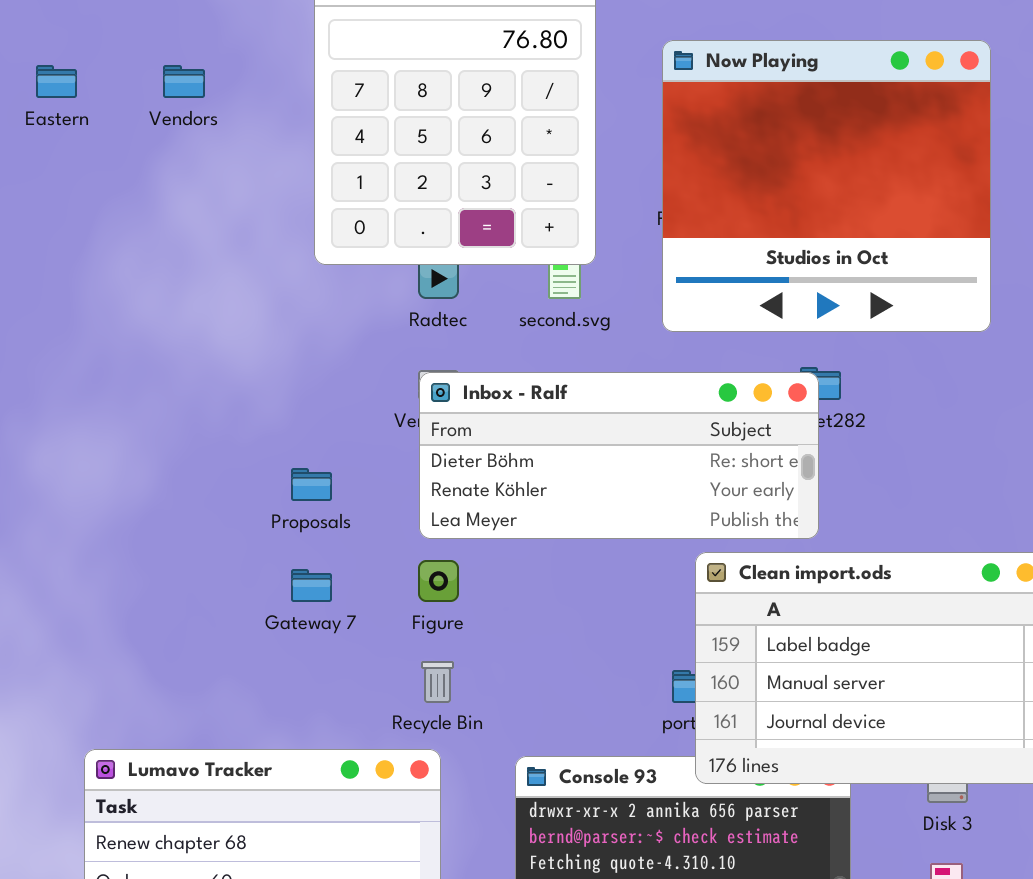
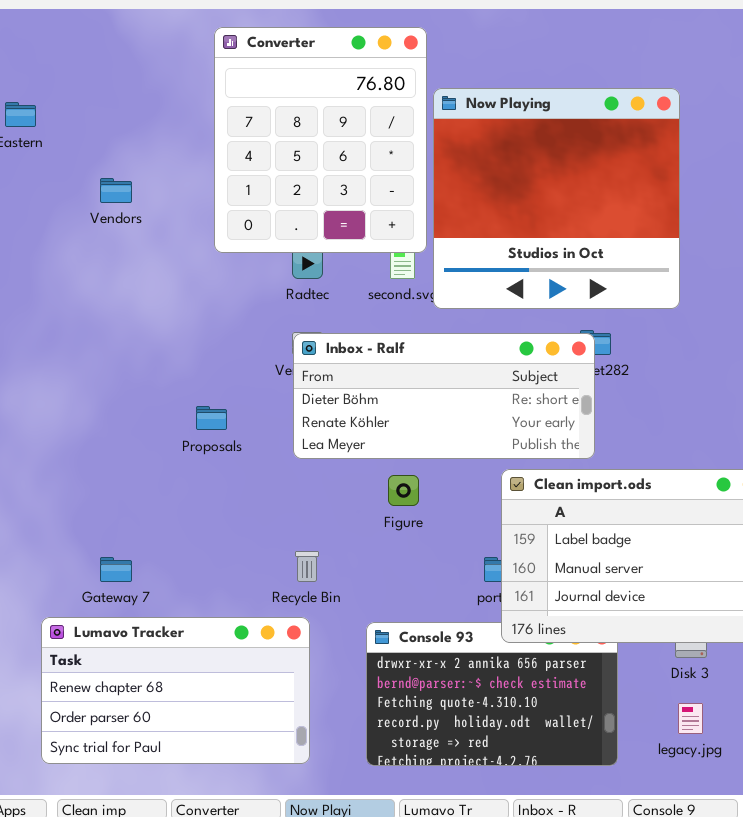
Now Playing: [662,40,991,332] -> [433,88,680,309], moved
Vendors: [163,65,205,98] -> [100,178,132,203], moved
Figure: [418,560,459,602] -> [388,475,419,506], moved
Gateway 7: [291,569,332,602] -> [100,557,132,582], moved

